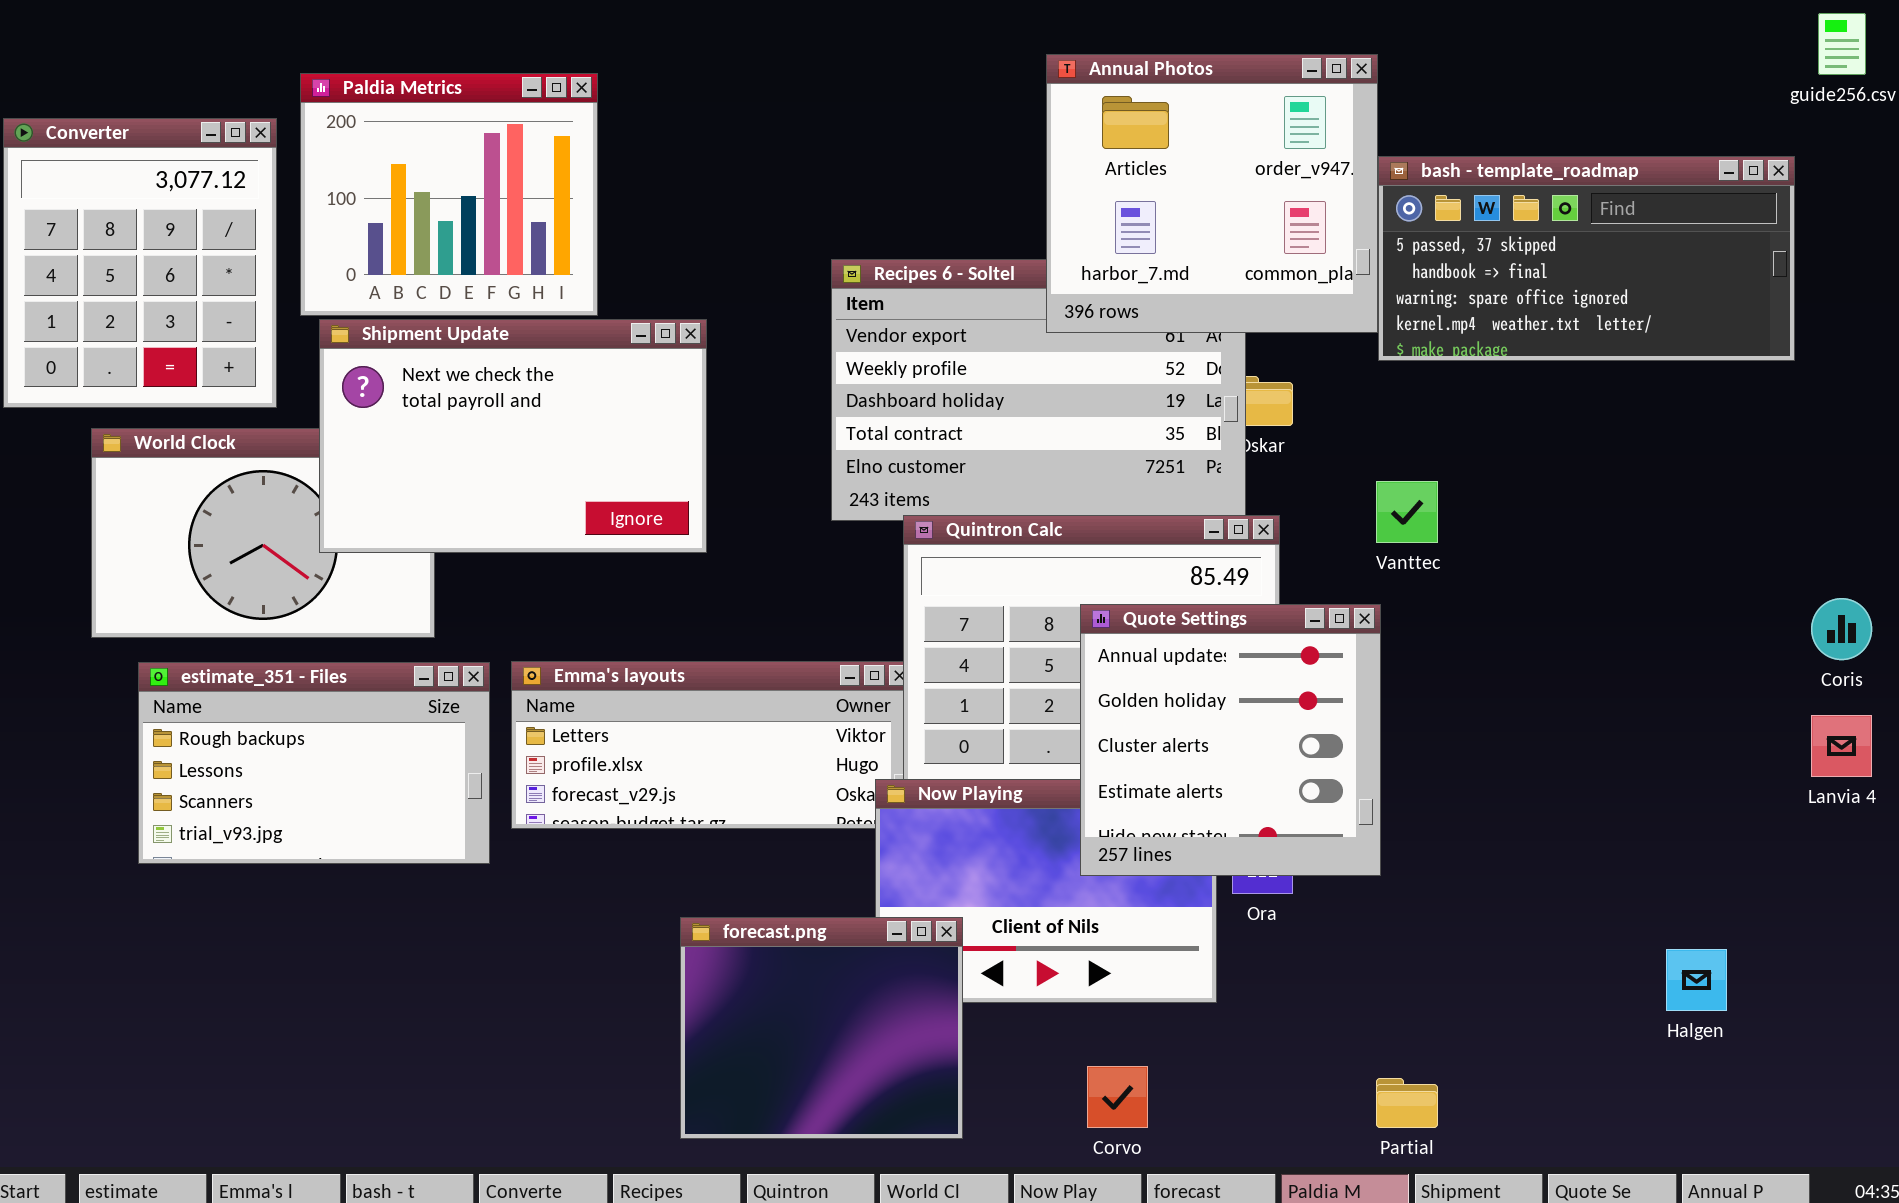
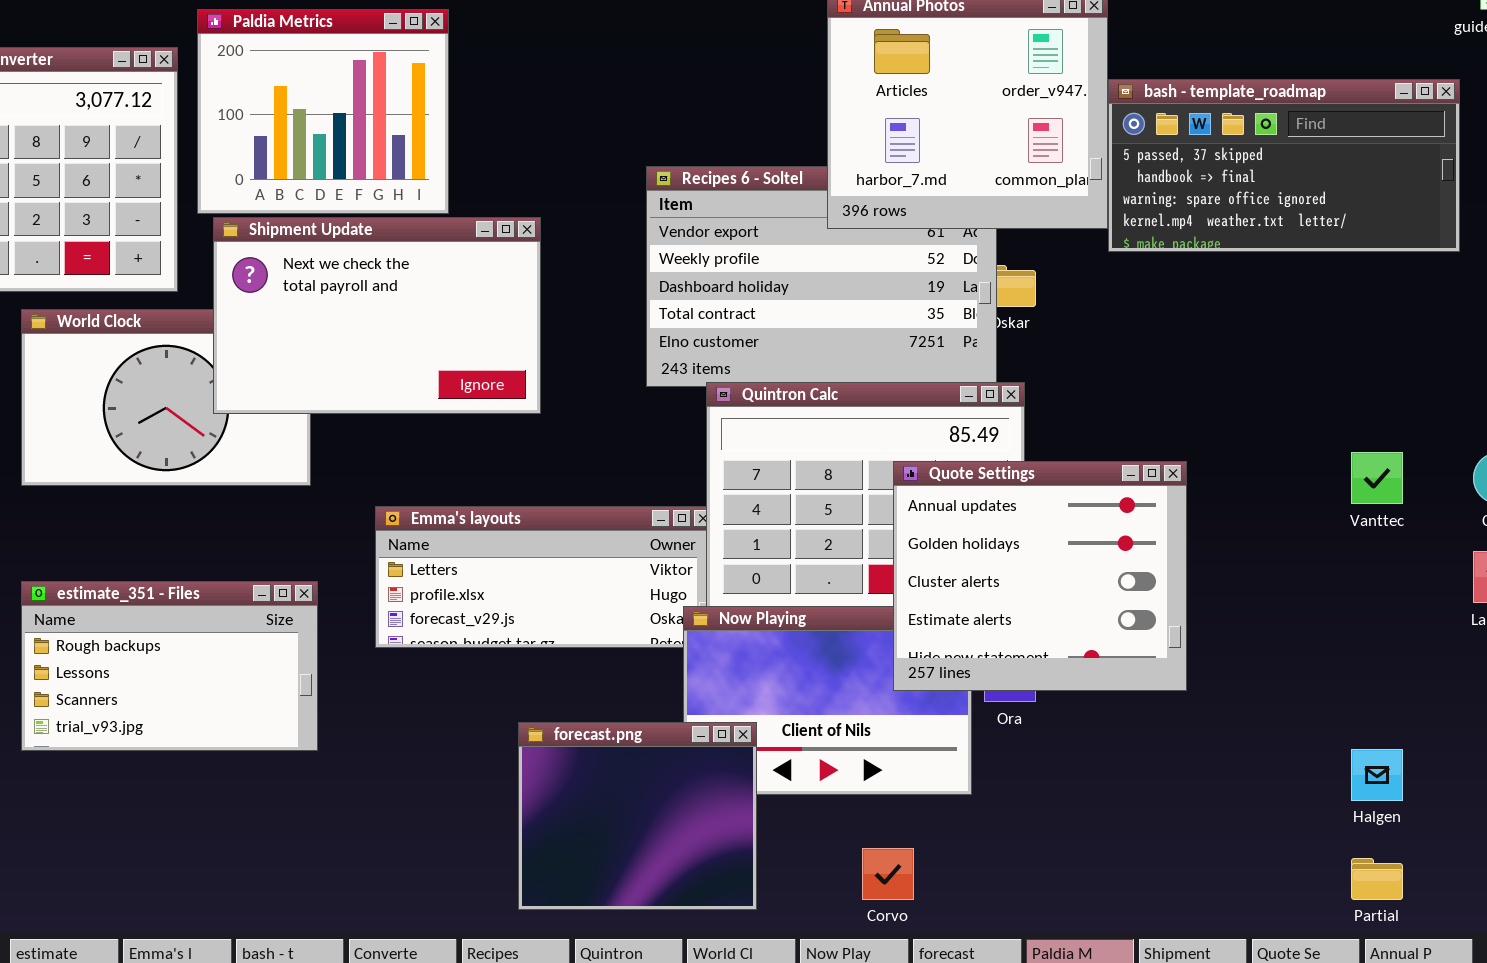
Vanttec: [1376,481,1438,543] -> [1351,452,1403,504], moved
Quote Settings: [1080,604,1381,876] -> [893,461,1187,691], moved, resized
estimate_351 - Files: [138,662,490,864] -> [21,581,318,751], moved
Partial: [1376,1078,1438,1128] -> [1351,858,1403,900], moved

